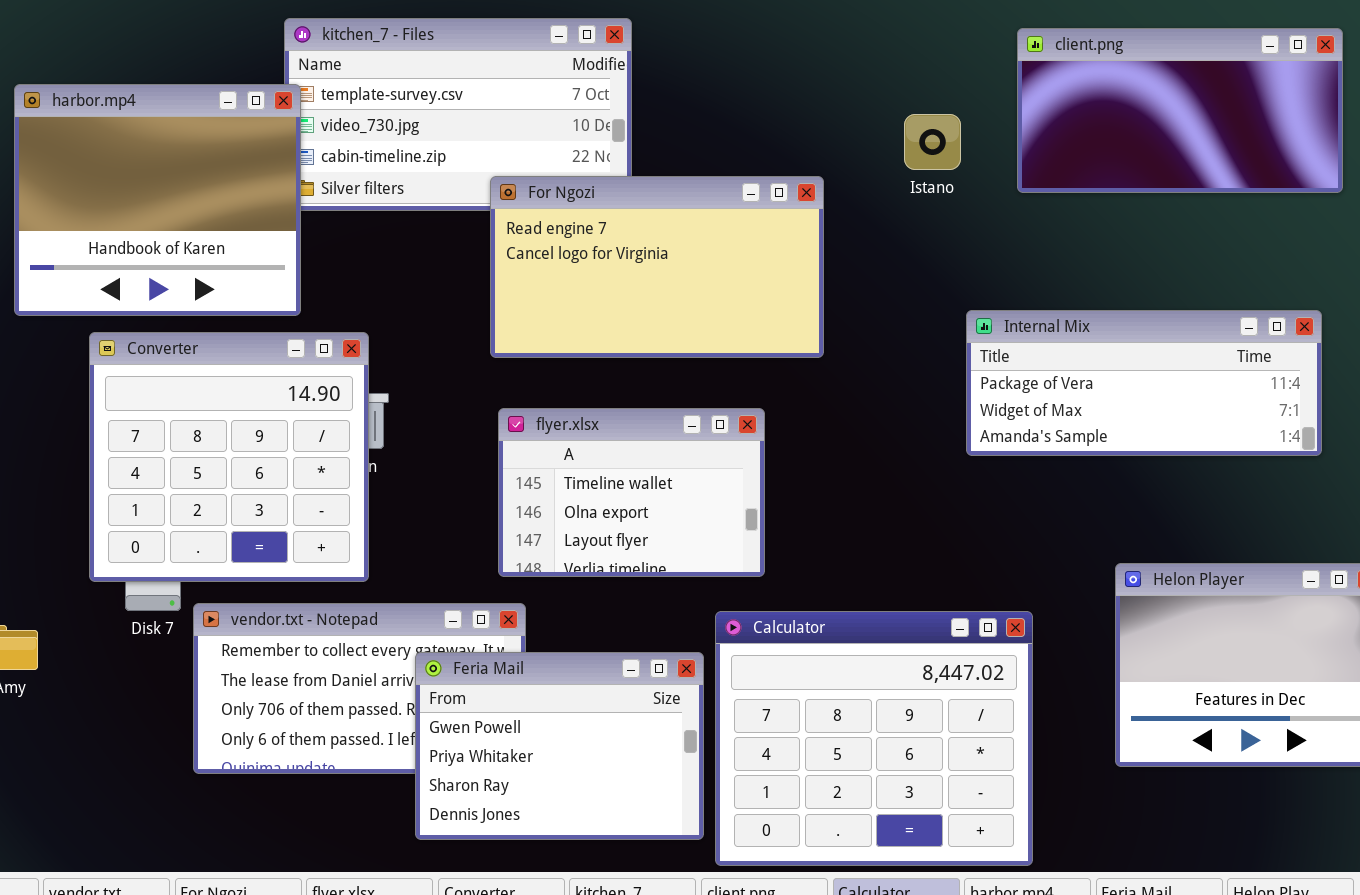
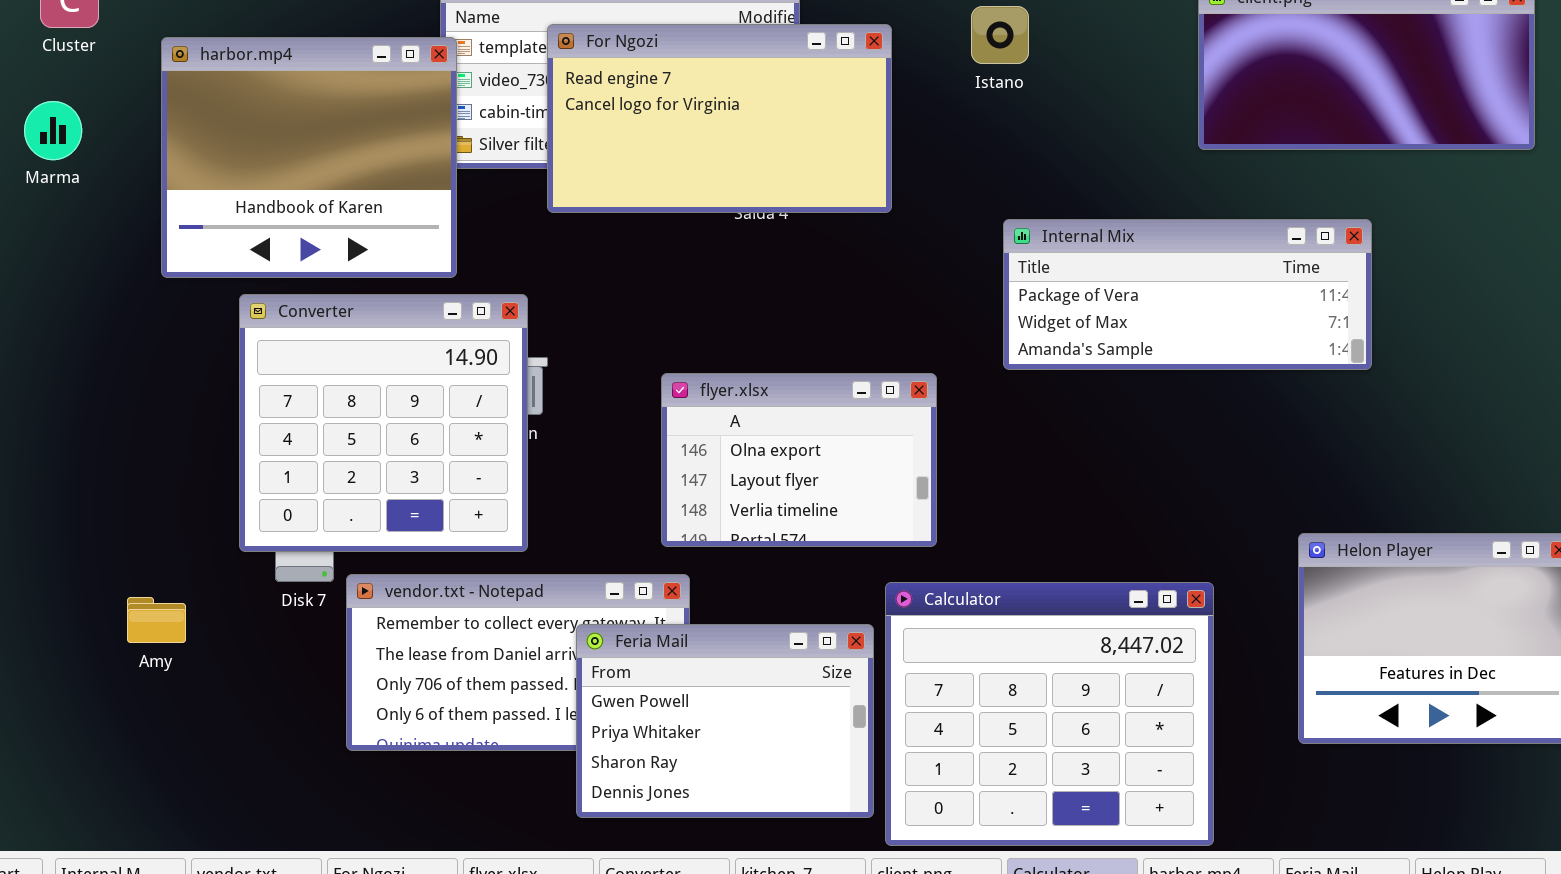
Istano: [904,114,961,170] -> [971,6,1029,64], moved
For Ngozi: [490,176,824,358] -> [547,24,892,213], moved
Internal Mix: [966,310,1322,456] -> [1003,219,1372,370], moved
flyer.xlsx: [498,408,765,577] -> [661,373,937,547], scrolled down 1 row

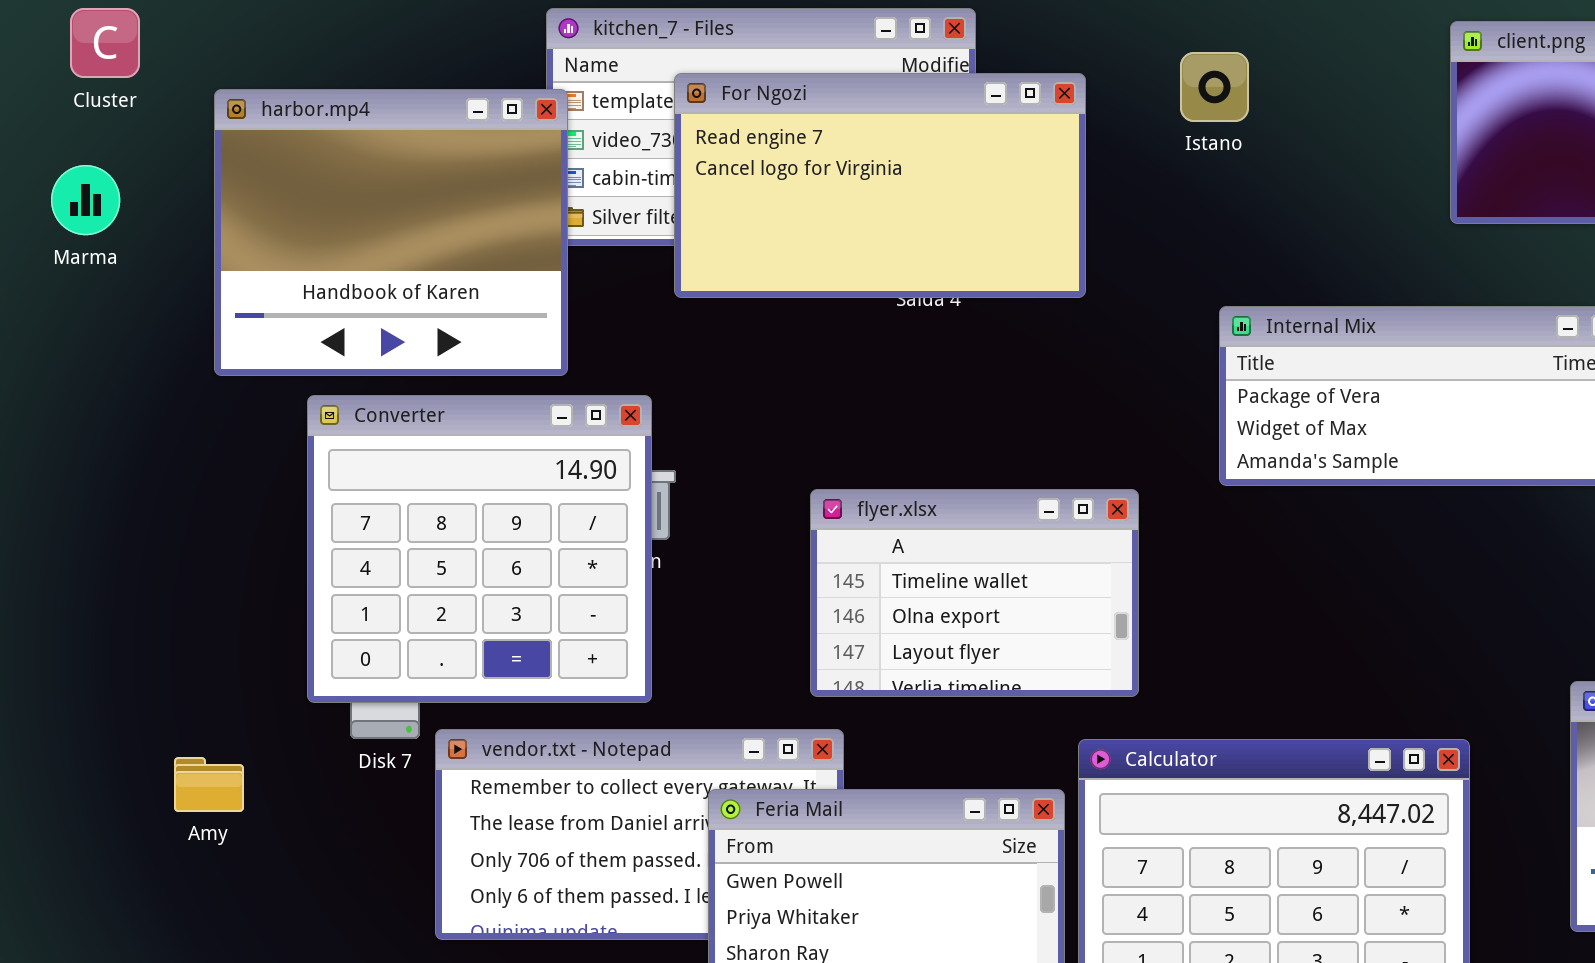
flyer.xlsx: [661,373,937,547] -> [810,489,1139,697], scrolled up 1 row

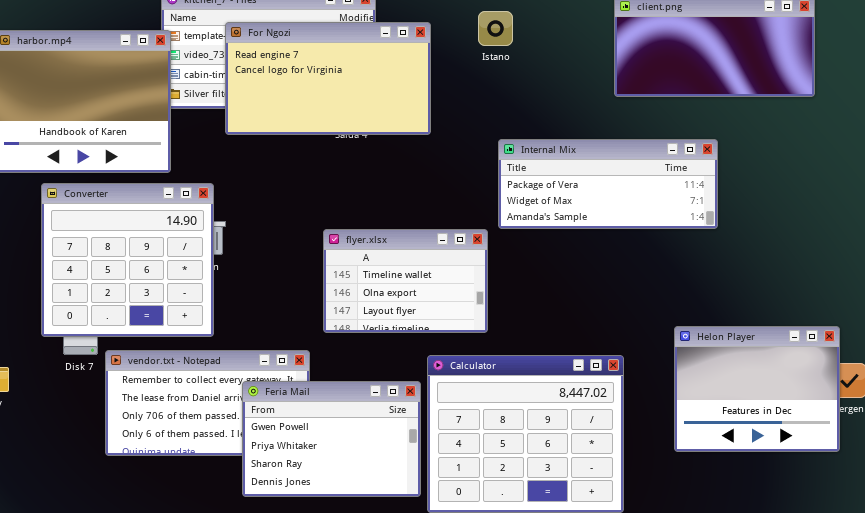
flyer.xlsx: [810,489,1139,697] -> [323,229,488,333], moved

